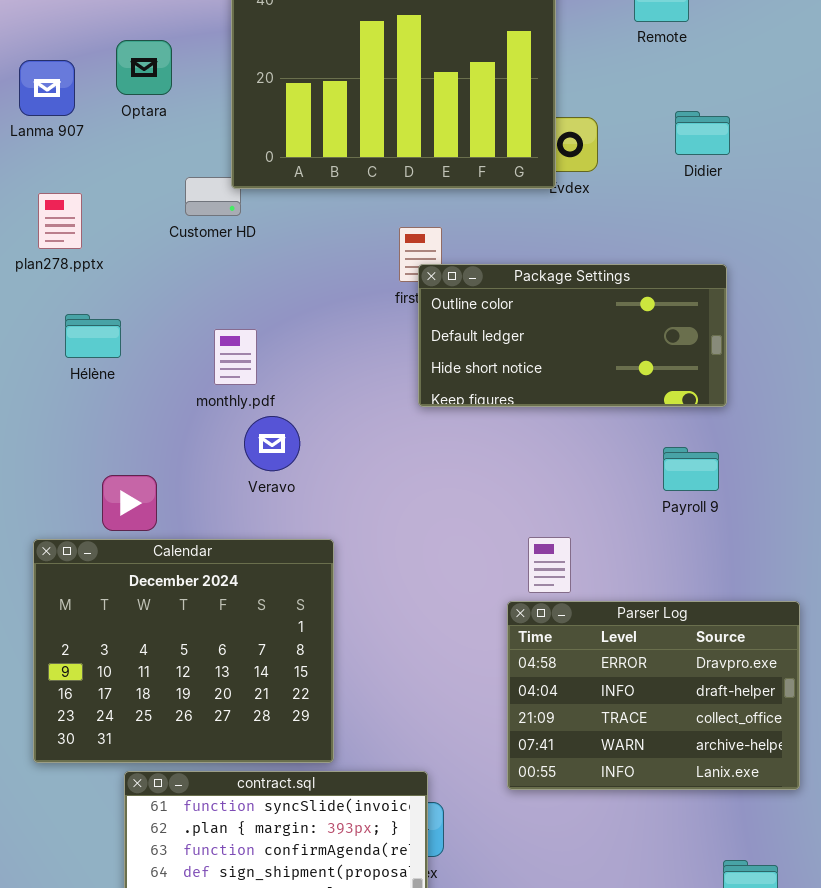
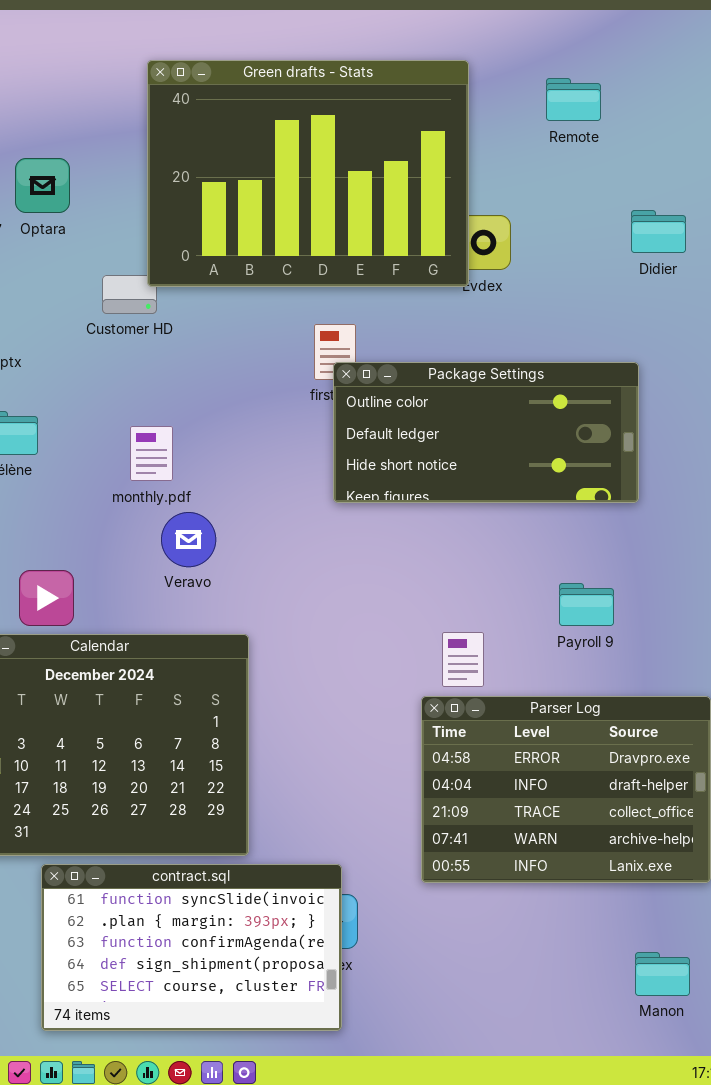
Optara: [116,40,172,95] -> [15,158,70,213], moved
Didier: [675,111,730,155] -> [631,210,686,253], moved
Payroll 9: [663,447,719,491] -> [559,583,614,626], moved

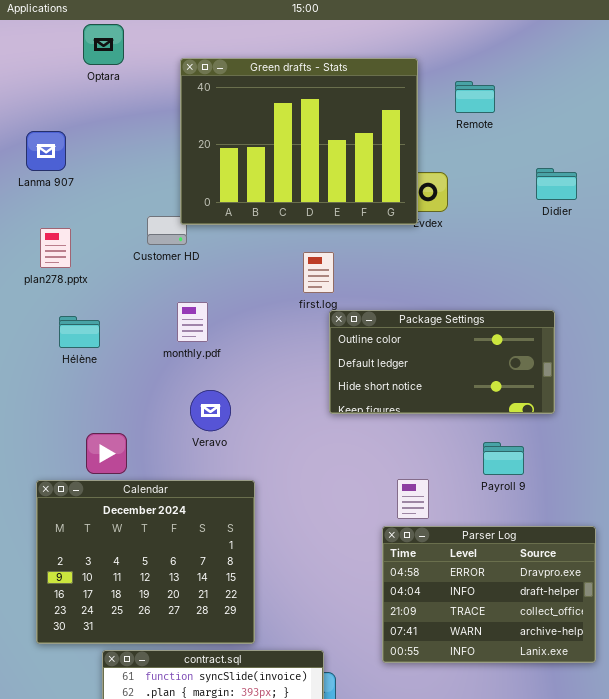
Remote: [546,78,601,121] -> [455,81,495,113], moved
Optara: [15,158,70,213] -> [83,24,124,65], moved
Package Settings: [333,362,639,503] -> [329,310,555,414], moved
monthly.pdf: [130,426,173,481] -> [177,302,208,342], moved

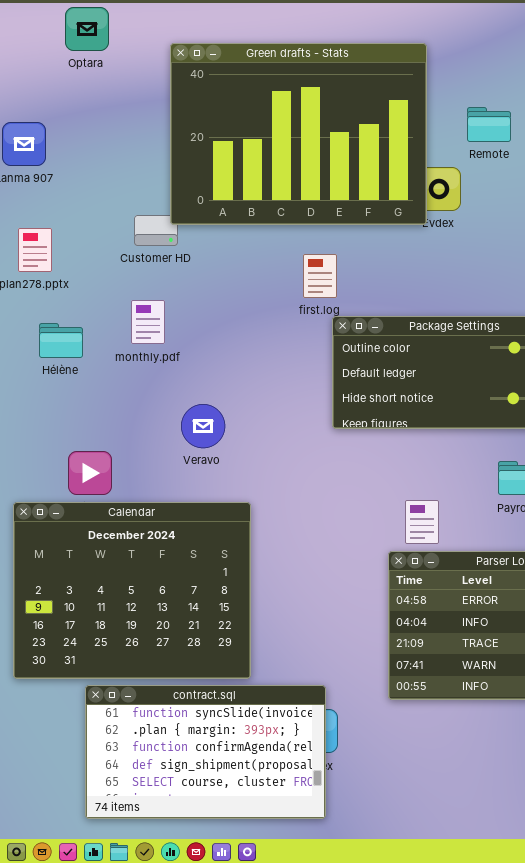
Remote: [455,81,495,113] -> [467,107,511,142], moved
monthly.pdf: [177,302,208,342] -> [131,300,165,344], moved

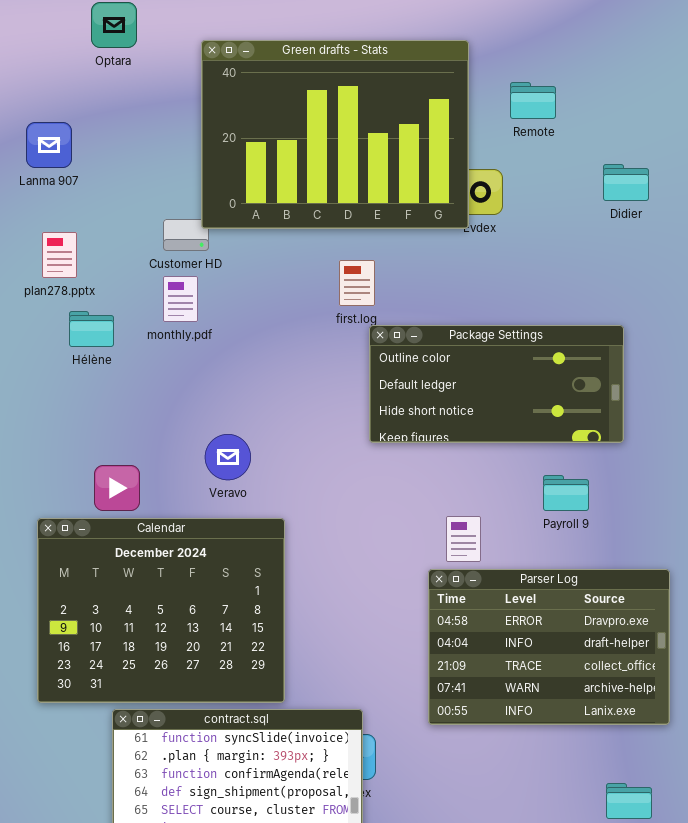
Remote: [467,107,511,142] -> [510,82,556,119], moved
monthly.pdf: [131,300,165,344] -> [163,276,198,322], moved
Hélène: [39,323,83,358] -> [69,311,114,347], moved
Veravo: [181,404,225,448] -> [205,434,251,480], moved

